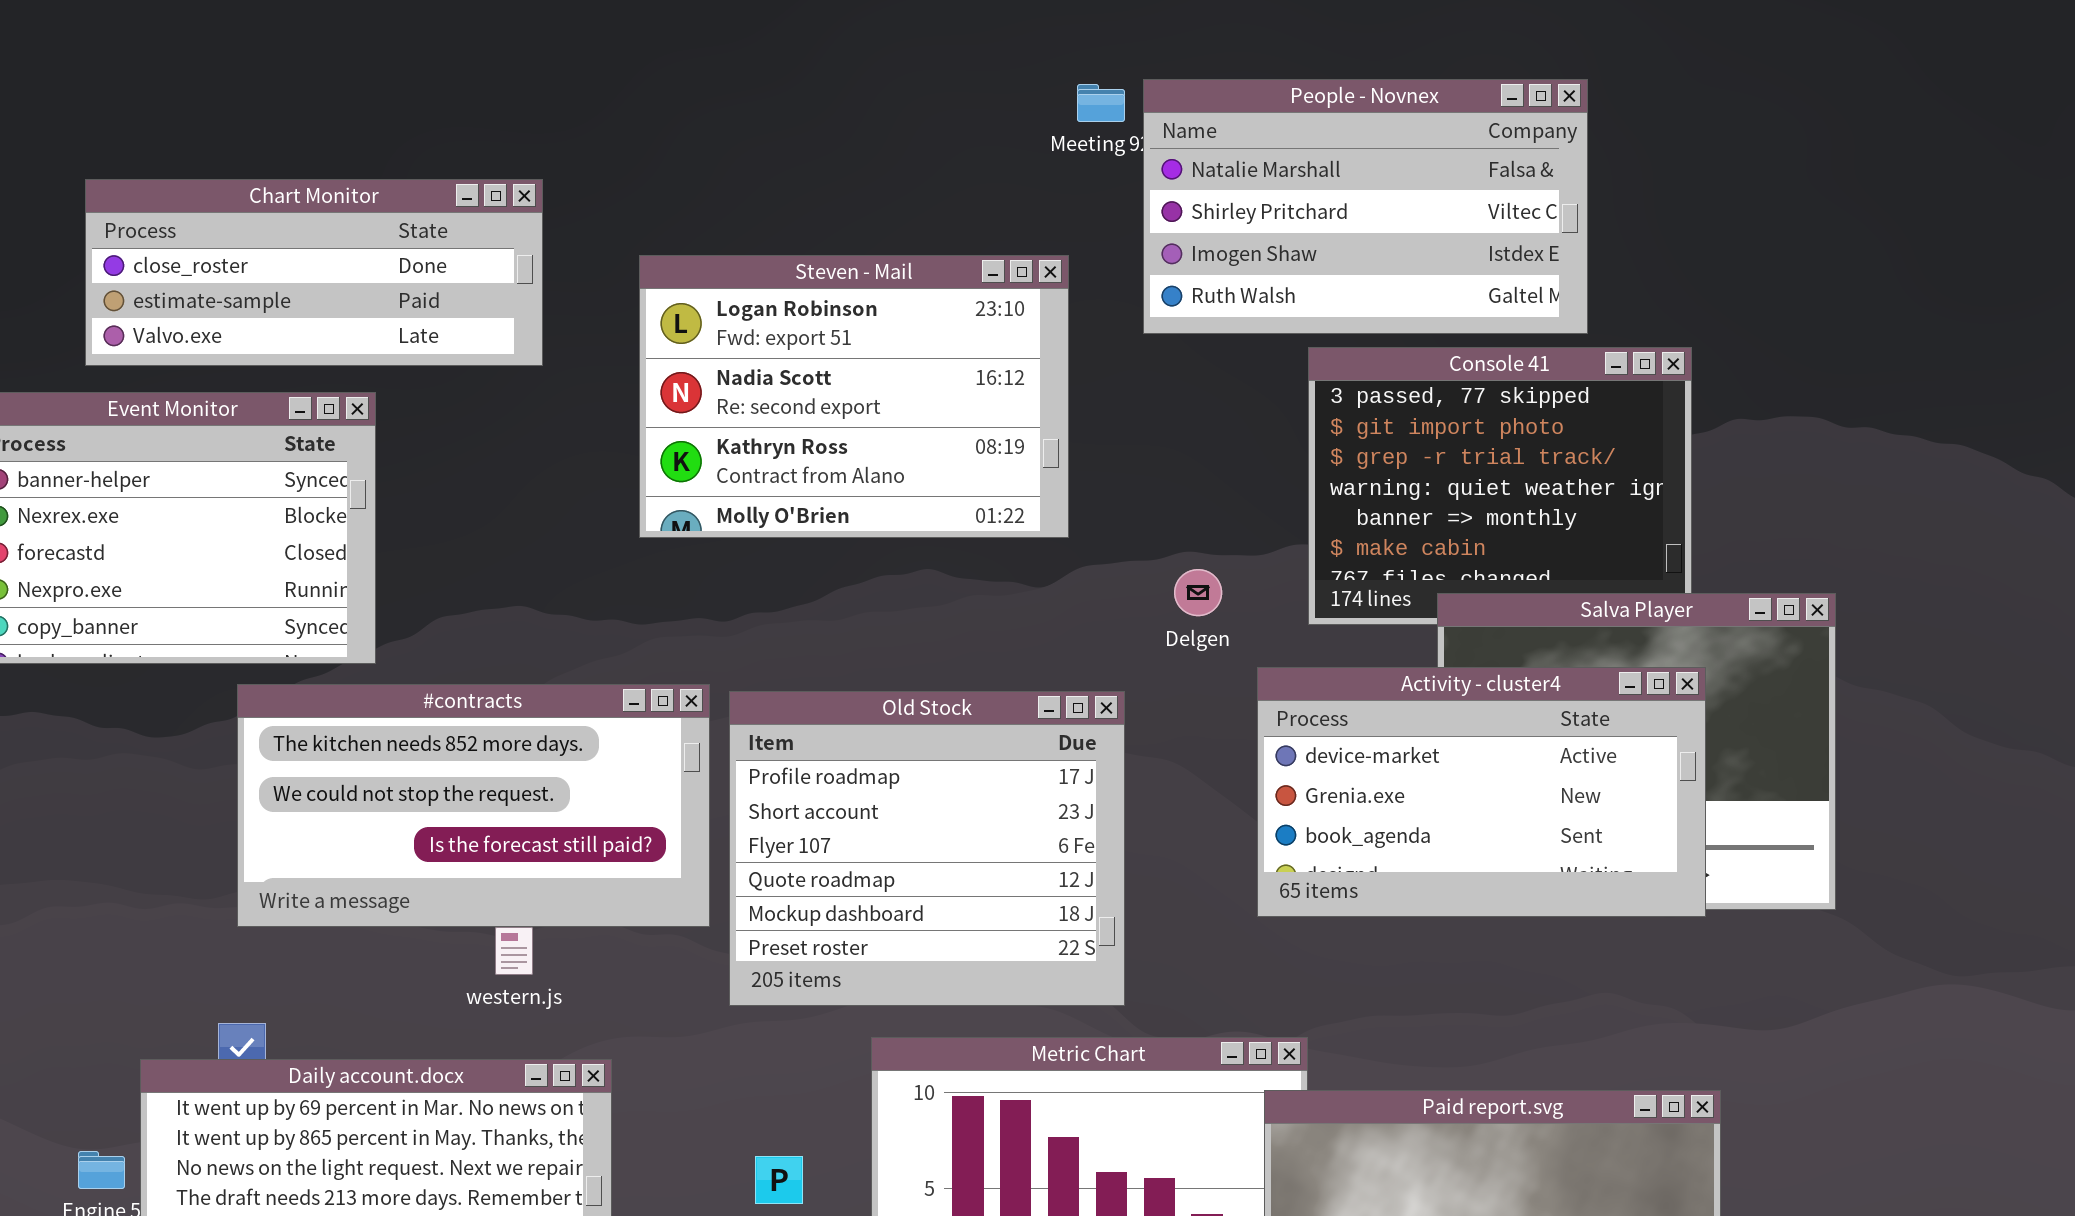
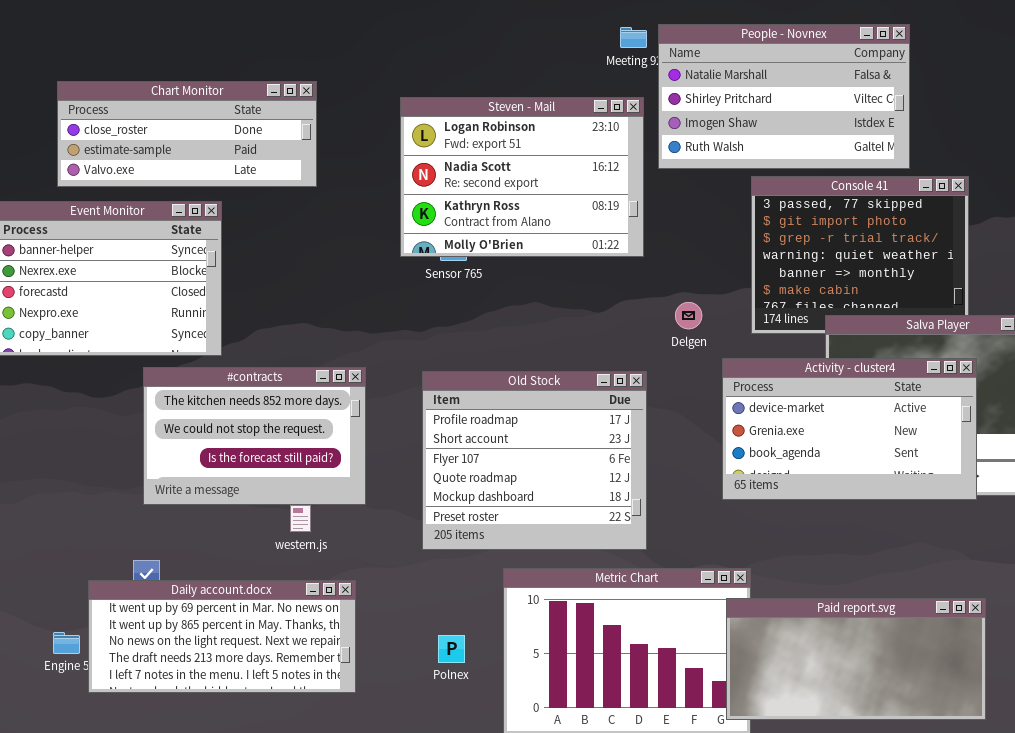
Steven - Mail: [639,255,1069,538] -> [400,97,644,257], moved
#contracts: [237,684,710,927] -> [143,367,366,505], resized

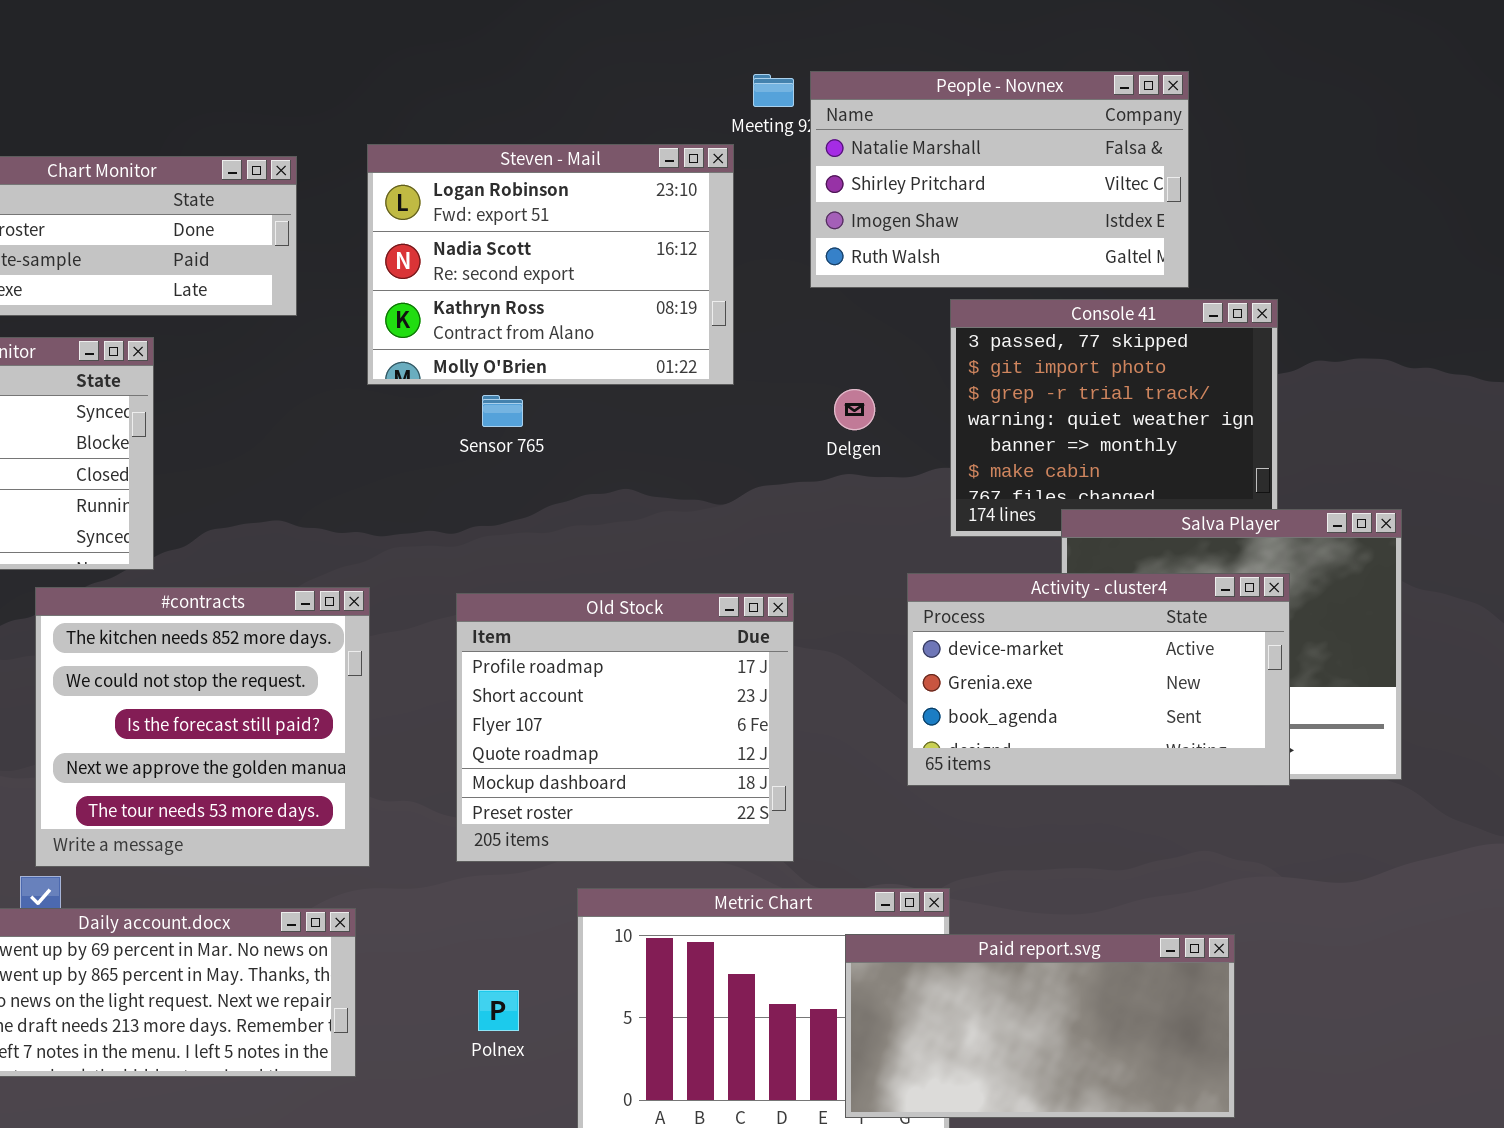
Steven - Mail: [400,97,644,257] -> [367,144,734,385], moved
Delgen: [675,302,702,329] -> [834,389,875,430], moved
#contracts: [143,367,366,505] -> [35,587,370,867], resized
Paid report.svg: [726,598,986,720] -> [845,934,1235,1118], moved

